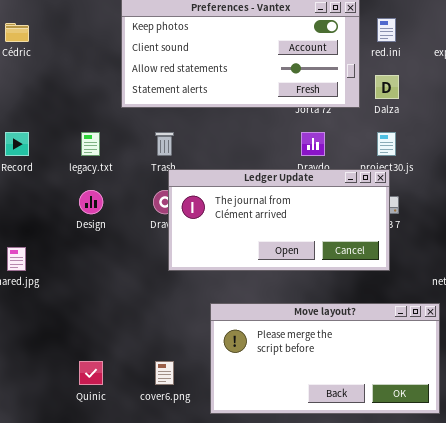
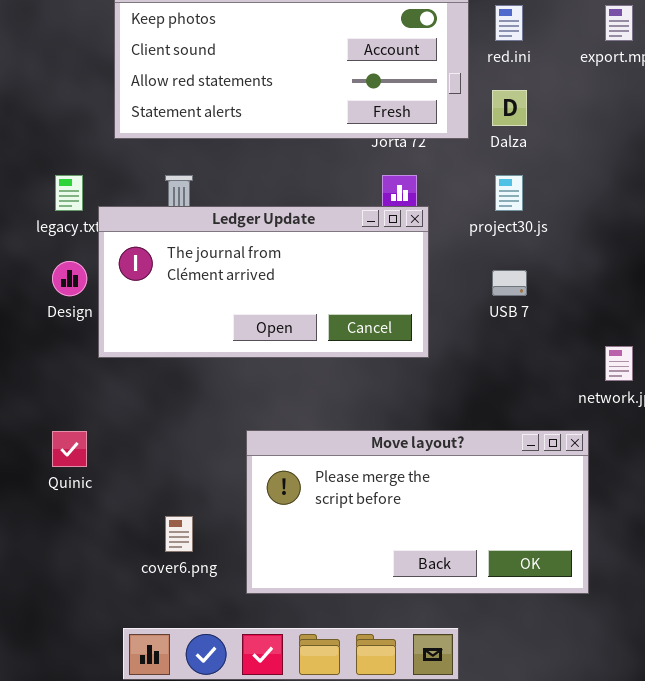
Ledger Update: [168,169,390,271] -> [98,206,429,358], moved
Quinic: [79,361,103,385] -> [52,431,87,467], moved

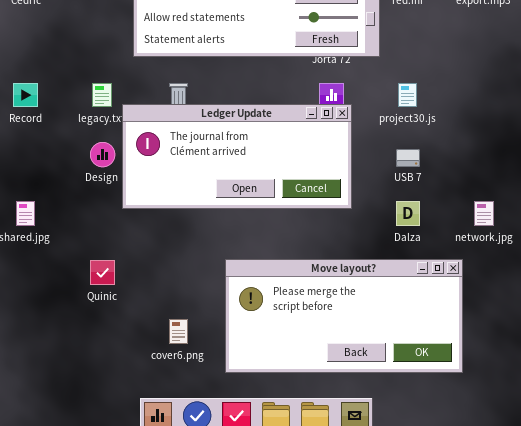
Dalza: [492,90,527,126] -> [396,201,420,226], moved

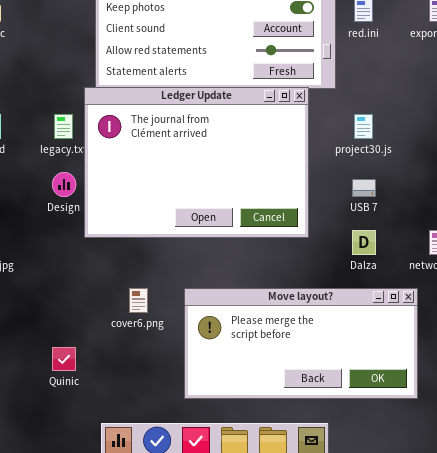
Ledger Update: [122,104,352,209] -> [84,87,309,238], resized
Quinic: [90,260,115,285] -> [52,347,76,371], moved
cover6.png: [169,319,188,344] -> [129,288,148,313], moved

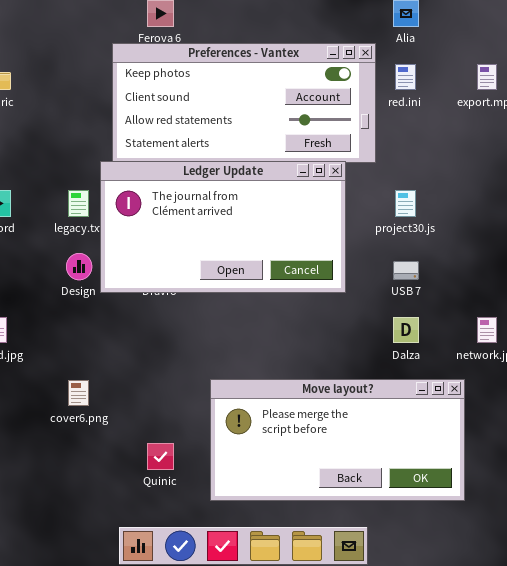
Ledger Update: [84,87,309,238] -> [100,161,346,293], resized
cover6.png: [129,288,148,313] -> [68,380,89,406], moved
Quinic: [52,347,76,371] -> [147,443,174,470], moved

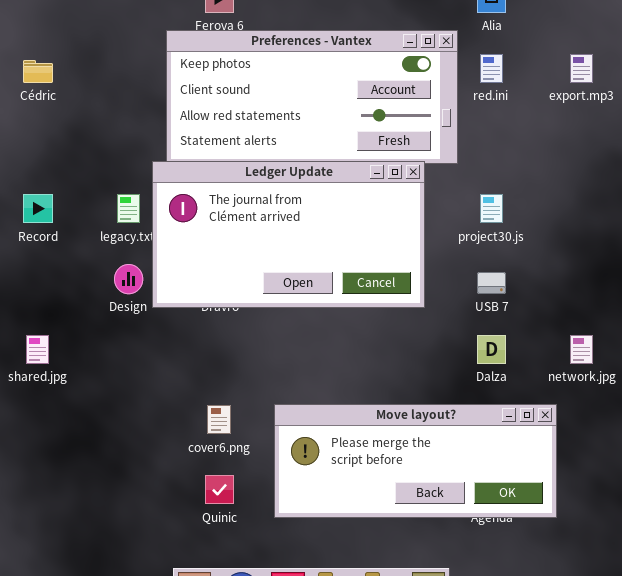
Move layout?: [210,379,465,501] -> [274,404,557,518], resized
cover6.png: [68,380,89,406] -> [207,405,231,434], moved

